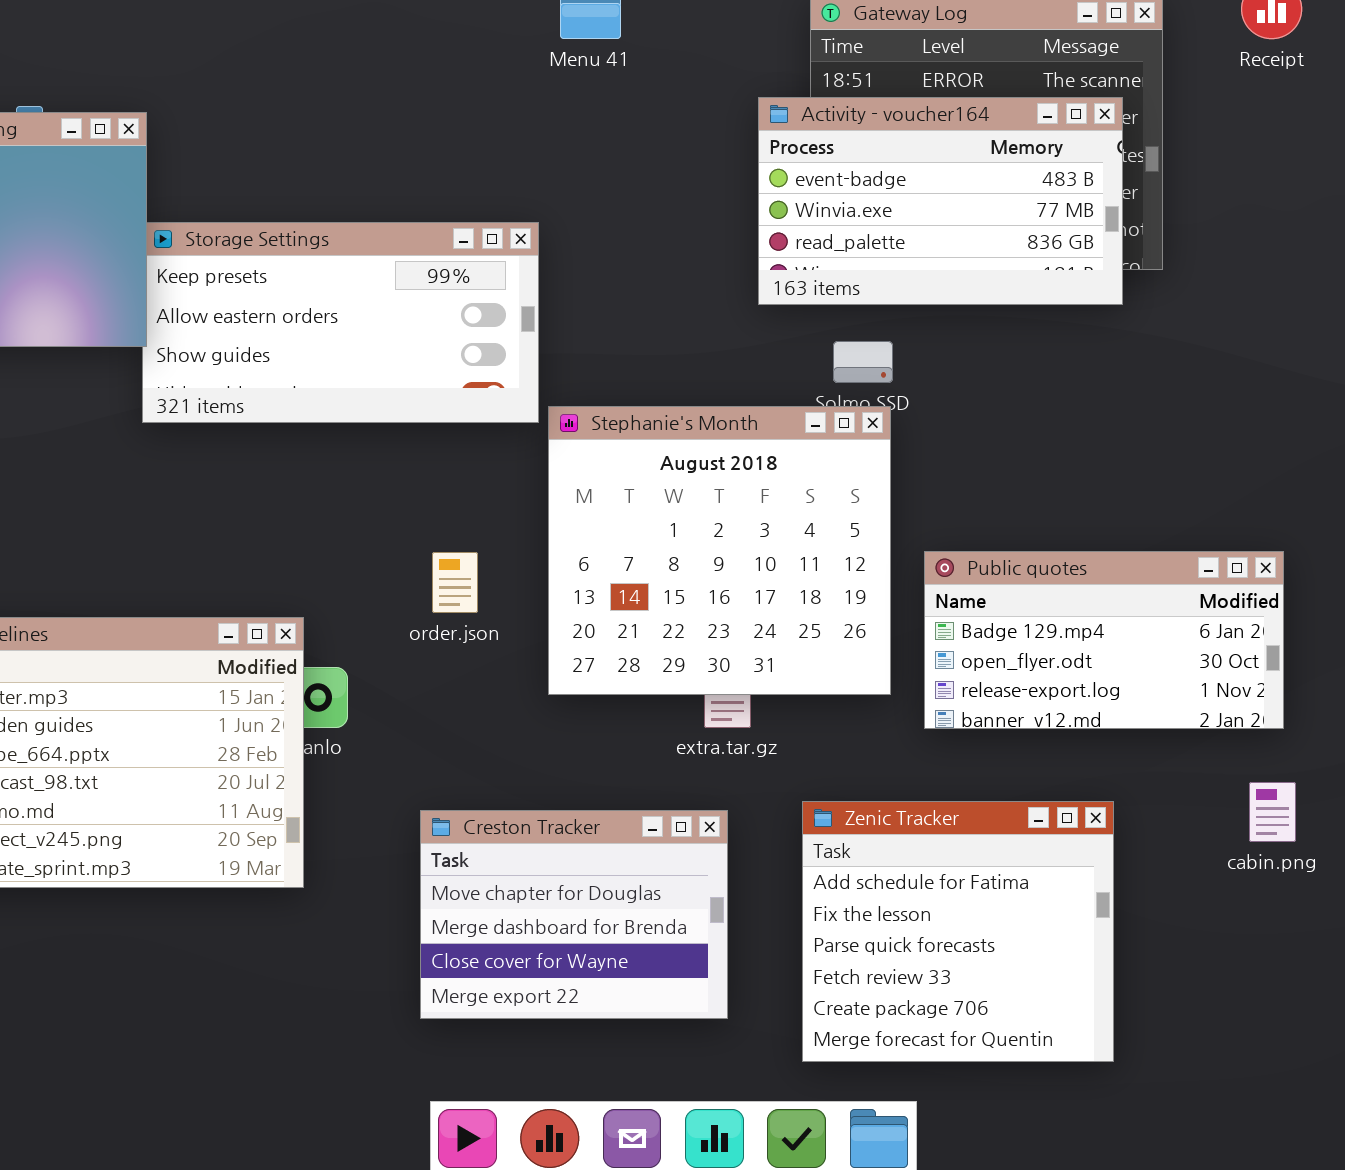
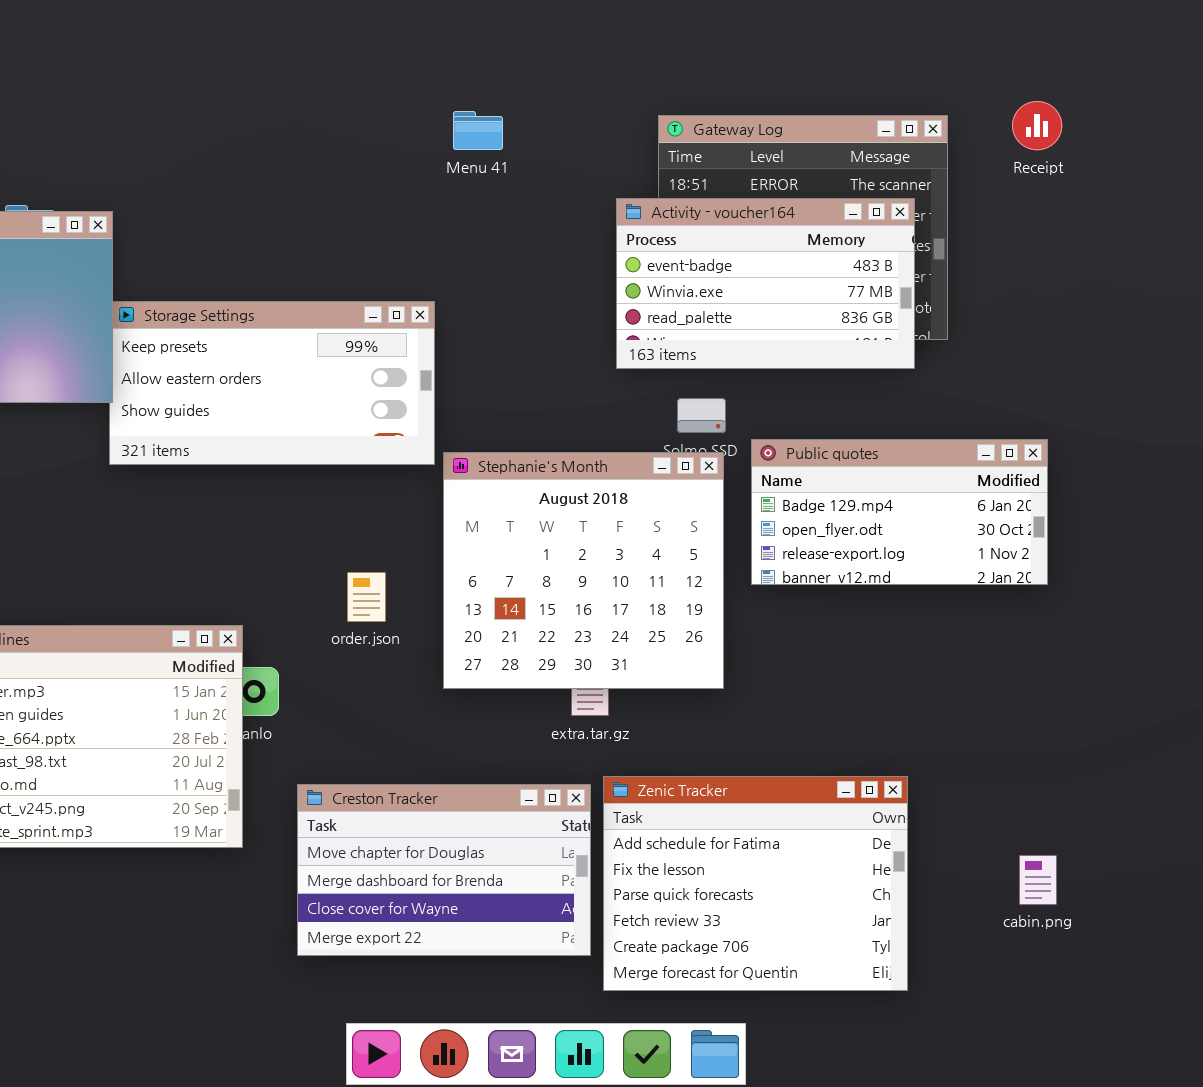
Public quotes: [924,551,1284,729] -> [751,439,1048,585], moved
cabin.png: [1249,782,1296,842] -> [1019,855,1057,905], moved
Zenic Tracker: [802,801,1114,1062] -> [603,776,908,991], resized
Creston Tracker: [420,810,728,1019] -> [297,784,591,956], resized

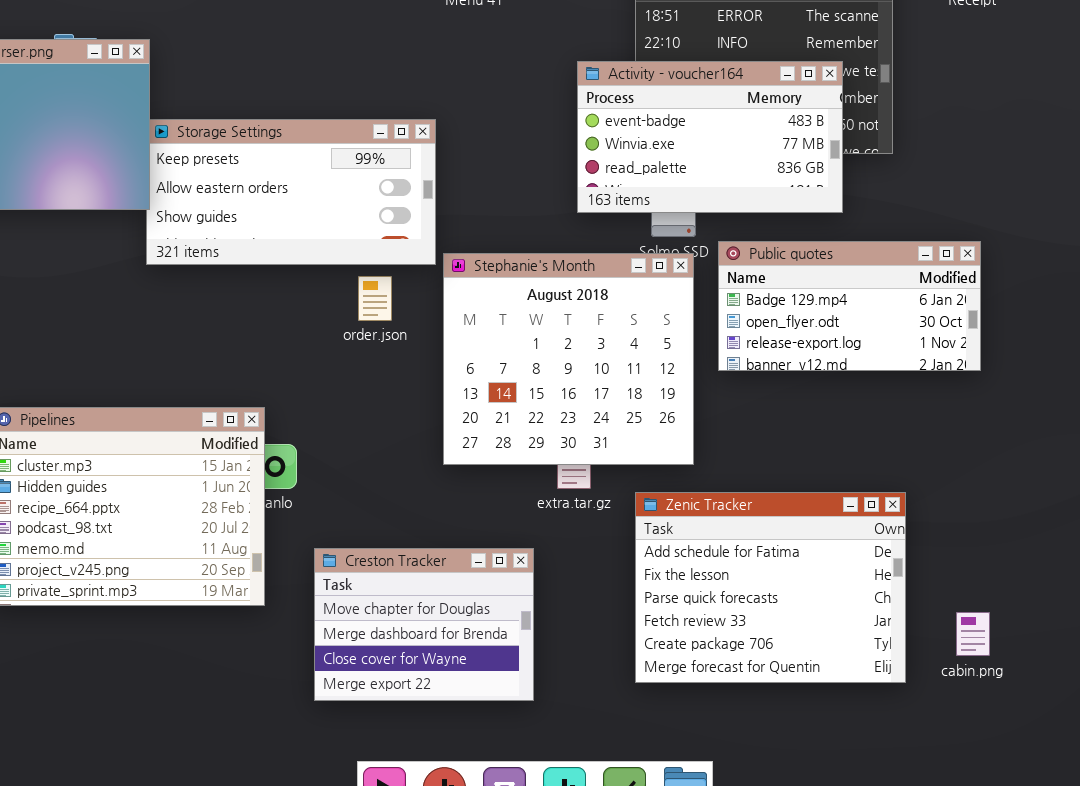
Activity - voucher164: [616,198,915,369] -> [577,61,843,213], moved
order.json: [347,572,386,622] -> [358,276,392,321], moved
Zenic Tracker: [603,776,908,991] -> [635,492,906,683], moved
Creston Tracker: [297,784,591,956] -> [314,548,534,701], resized

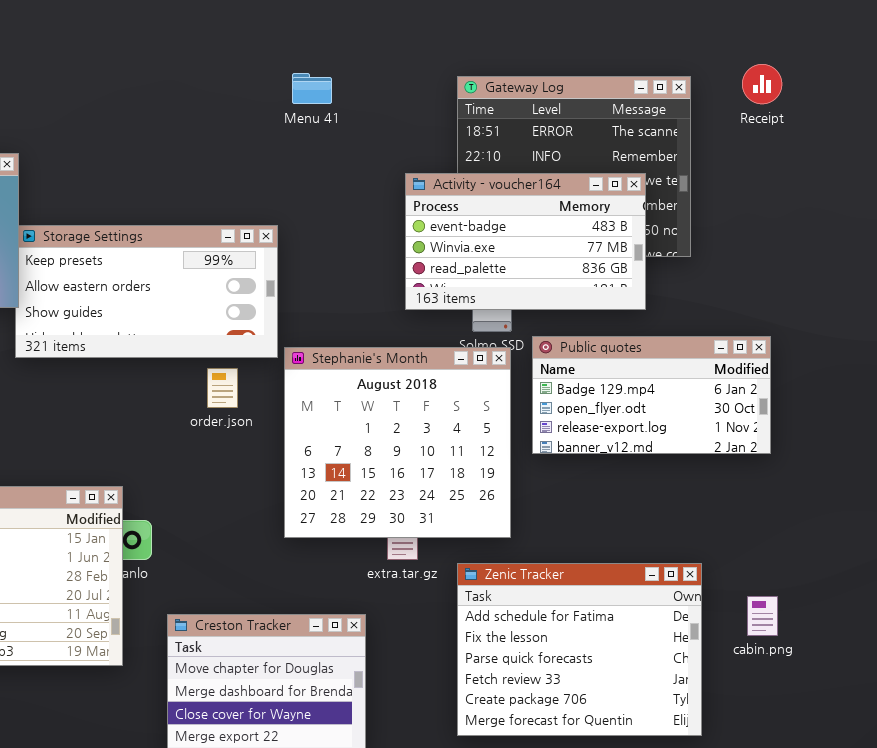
cabin.png: [956,612,990,656] -> [747,596,778,636], moved

